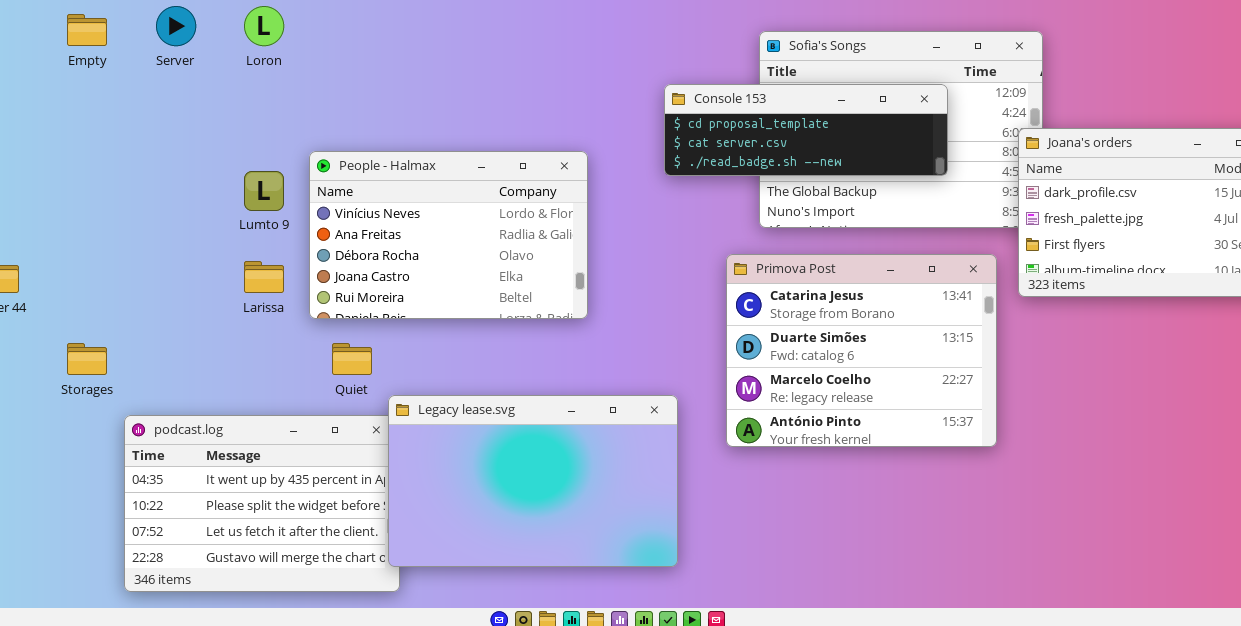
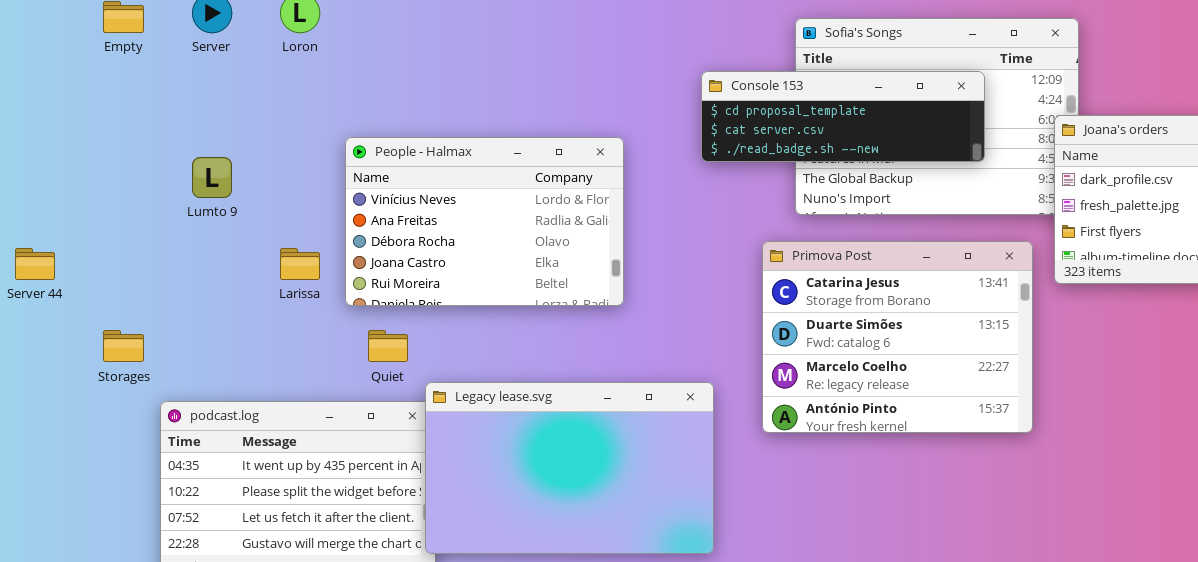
Lumto 9: [244,171,284,211] -> [192,157,232,198], moved

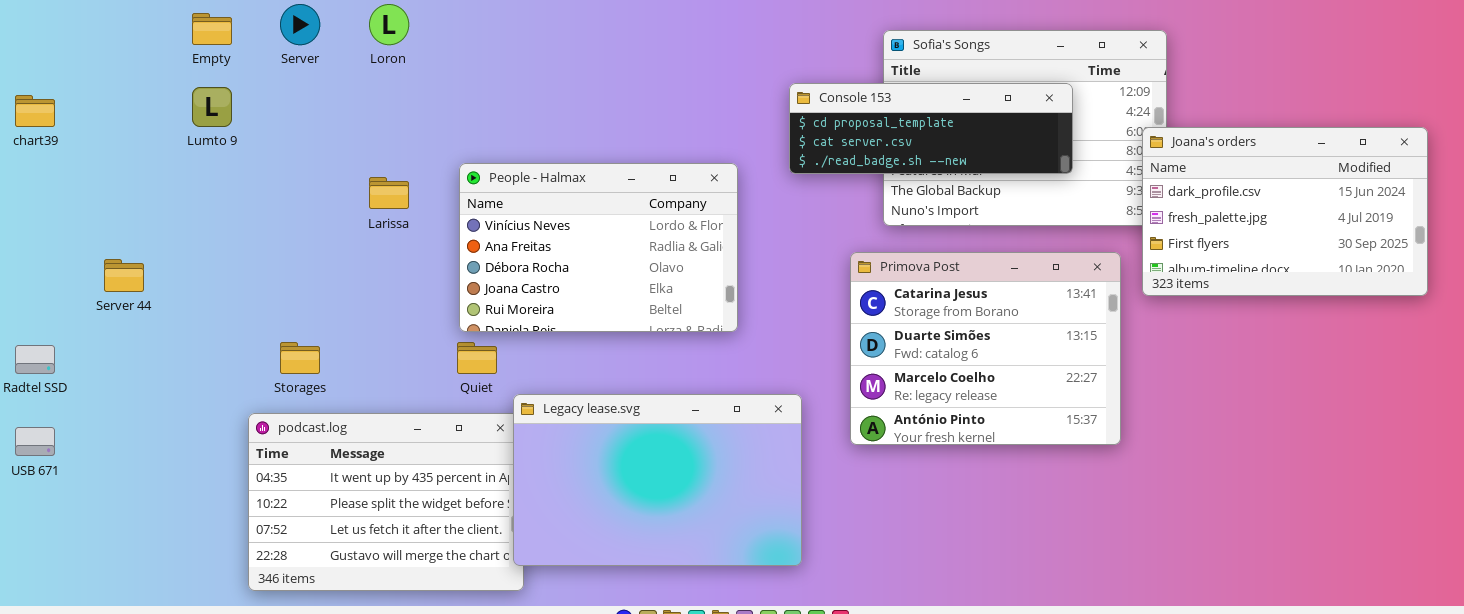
People - Halmax: [345,137,624,306] -> [459,163,738,332], moved
Lumto 9: [192,157,232,198] -> [192,87,232,127], moved
Larissa: [280,248,320,280] -> [369,177,409,209], moved
Storages: [103,330,144,362] -> [280,342,320,374], moved

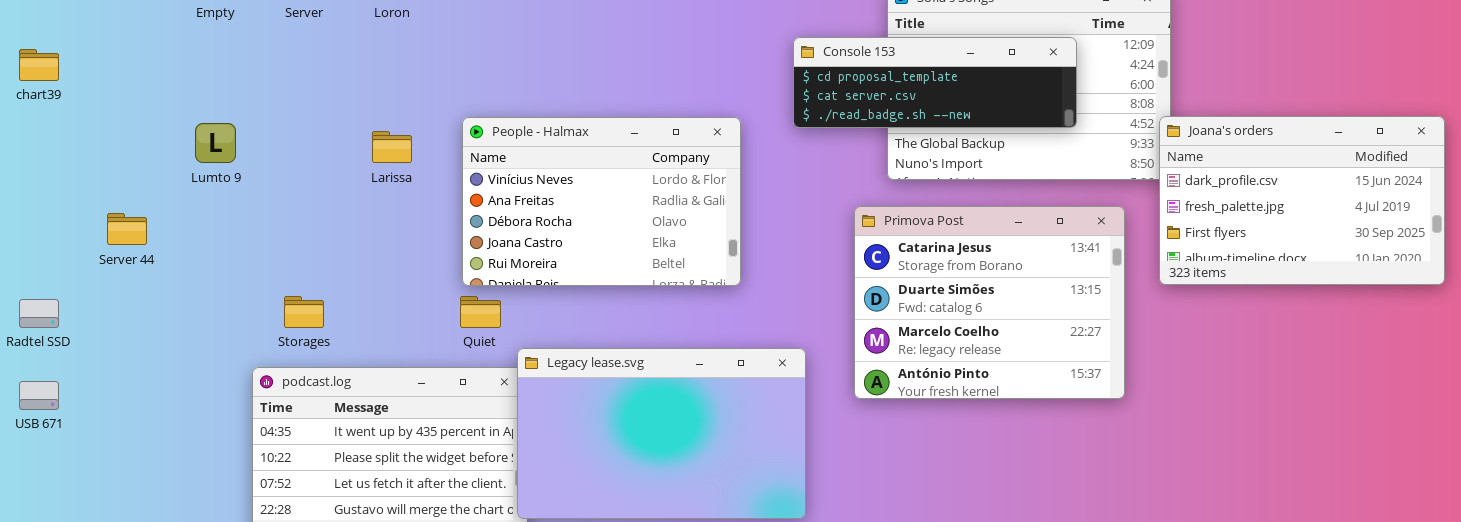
Lumto 9: [192,87,232,127] -> [195,123,236,163], moved
Joana's orders: [1142,127,1428,296] -> [1159,116,1445,285], moved

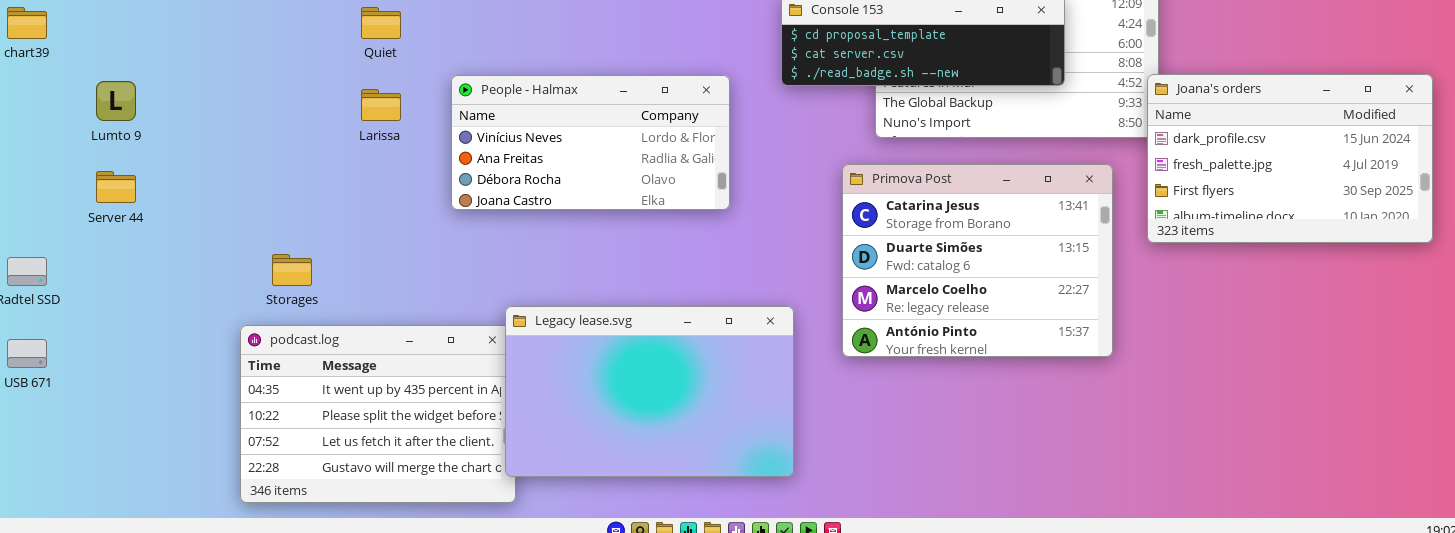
People - Halmax: [462,117,741,286] -> [451,75,730,210], resized
Lumto 9: [195,123,236,163] -> [96,81,136,121], moved
Quiet: [460,296,501,328] -> [361,7,401,39], moved

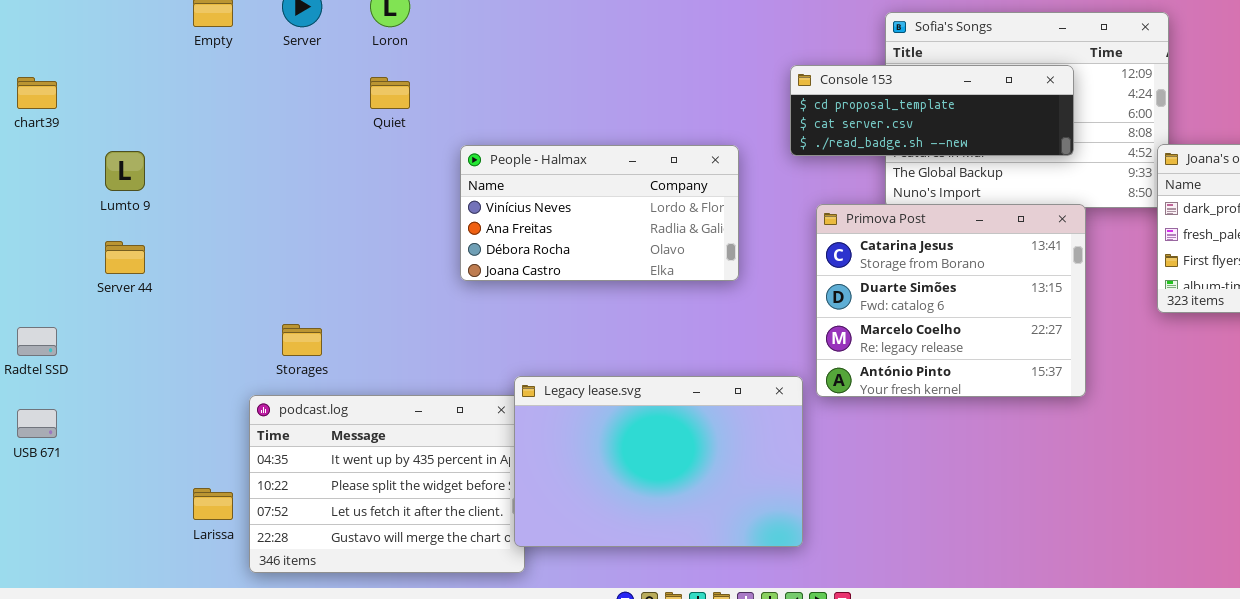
Larissa: [361,89,401,121] -> [193,488,233,520], moved
Primova Post: [842,164,1113,357] -> [816,204,1086,397], moved

